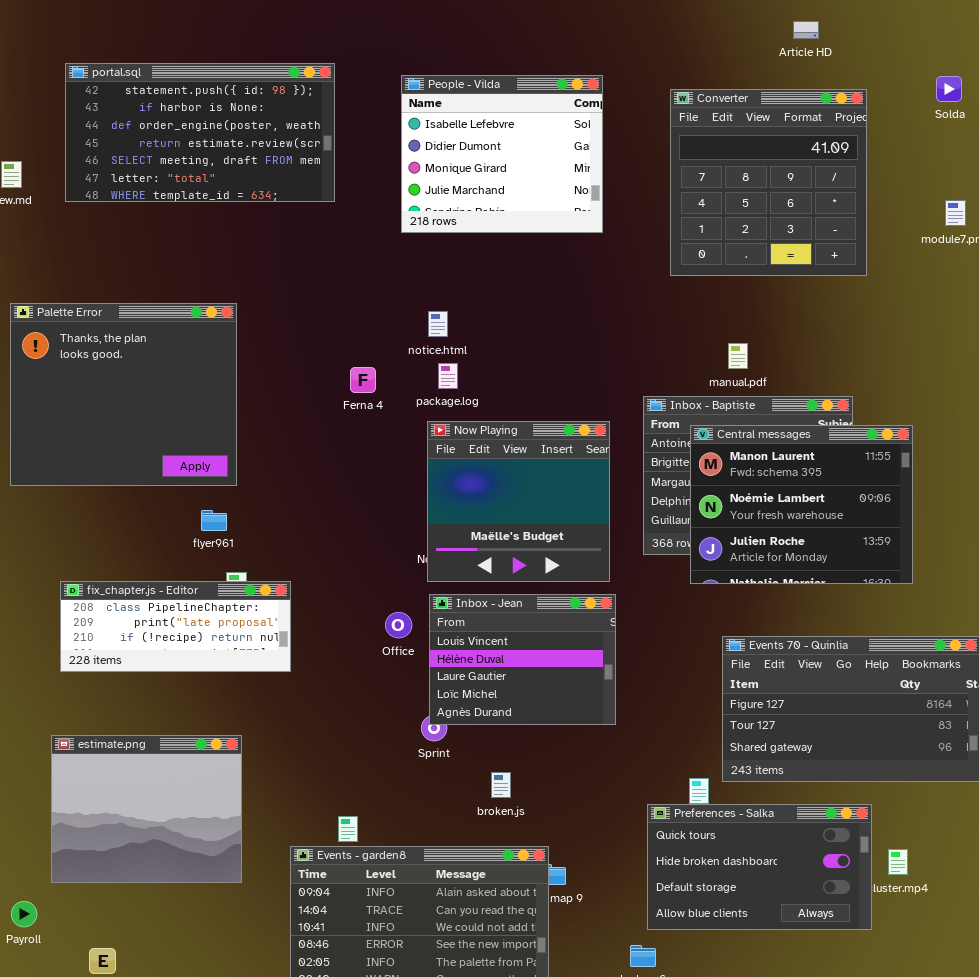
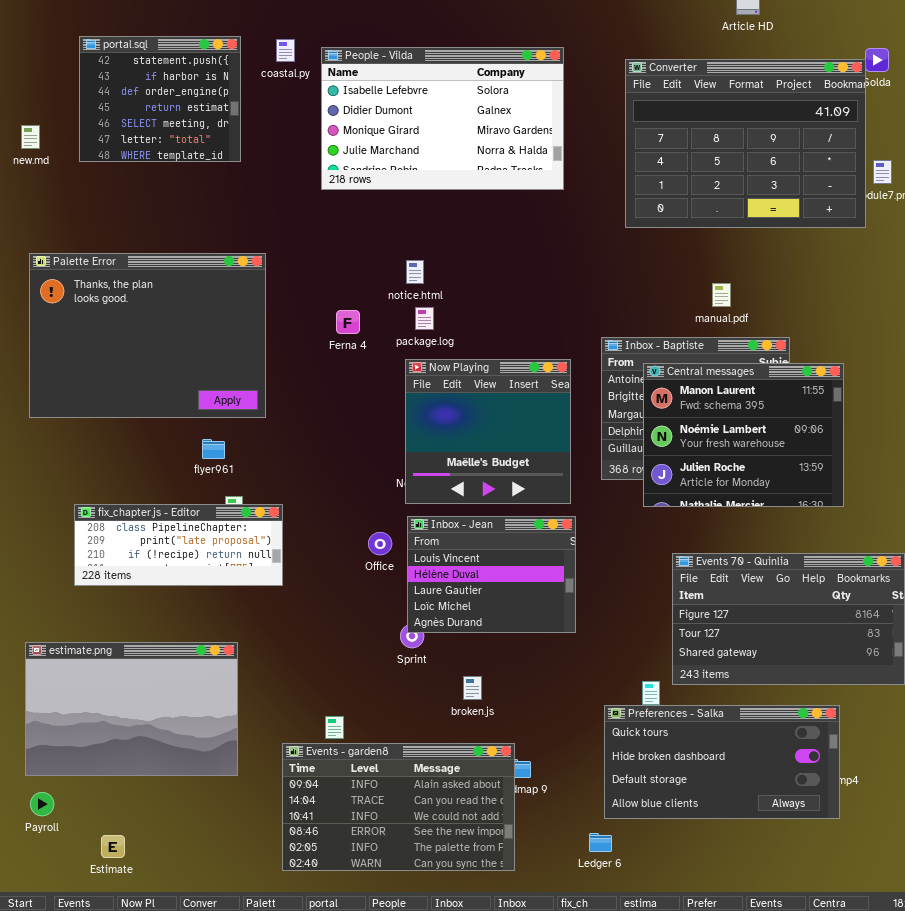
portal.sql: [65,63,335,202] -> [79,36,241,162], resized
People - Vilda: [401,75,603,233] -> [321,47,564,190], resized
Converter: [670,89,867,276] -> [625,59,866,228], resized
Palette Error: [10,303,237,486] -> [29,253,266,418], resized
manual.pdf: [728,343,748,369] -> [712,283,731,307], moved
estimate.png: [51,735,242,883] -> [25,642,238,776], resized
Preferences - Salka: [647,804,872,930] -> [604,705,840,819], resized

